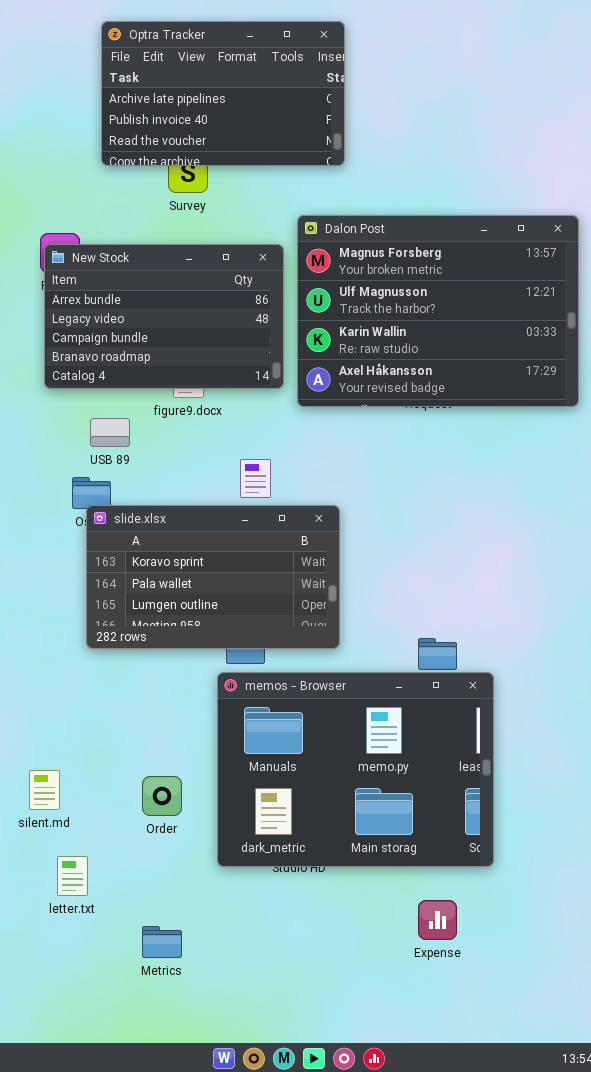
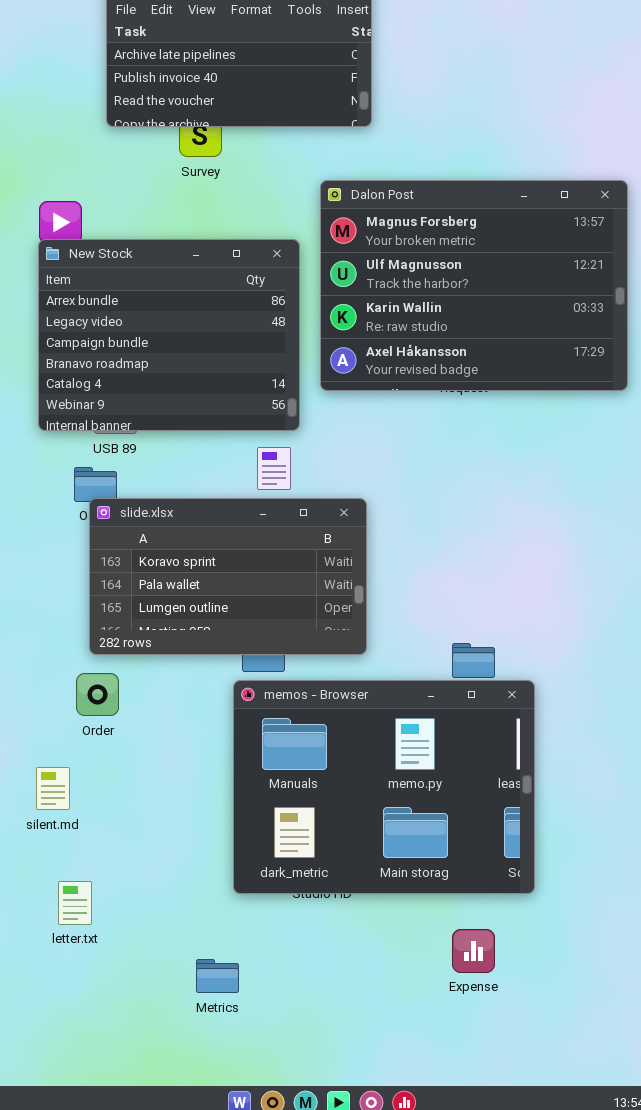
New Stock: [44,244,284,389] -> [38,239,300,431], moved, resized
silent.md: [29,770,60,810] -> [36,767,70,810], moved
Order: [142,776,182,816] -> [76,673,119,716], moved
Metrics: [142,926,182,958] -> [196,959,239,993], moved

